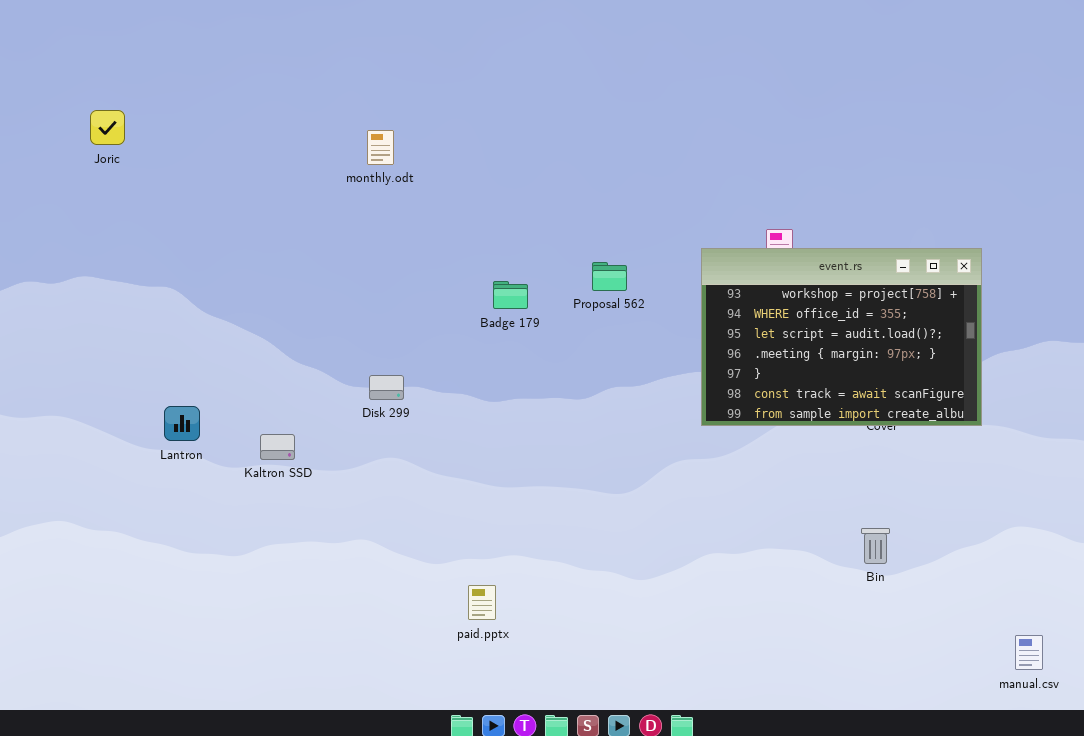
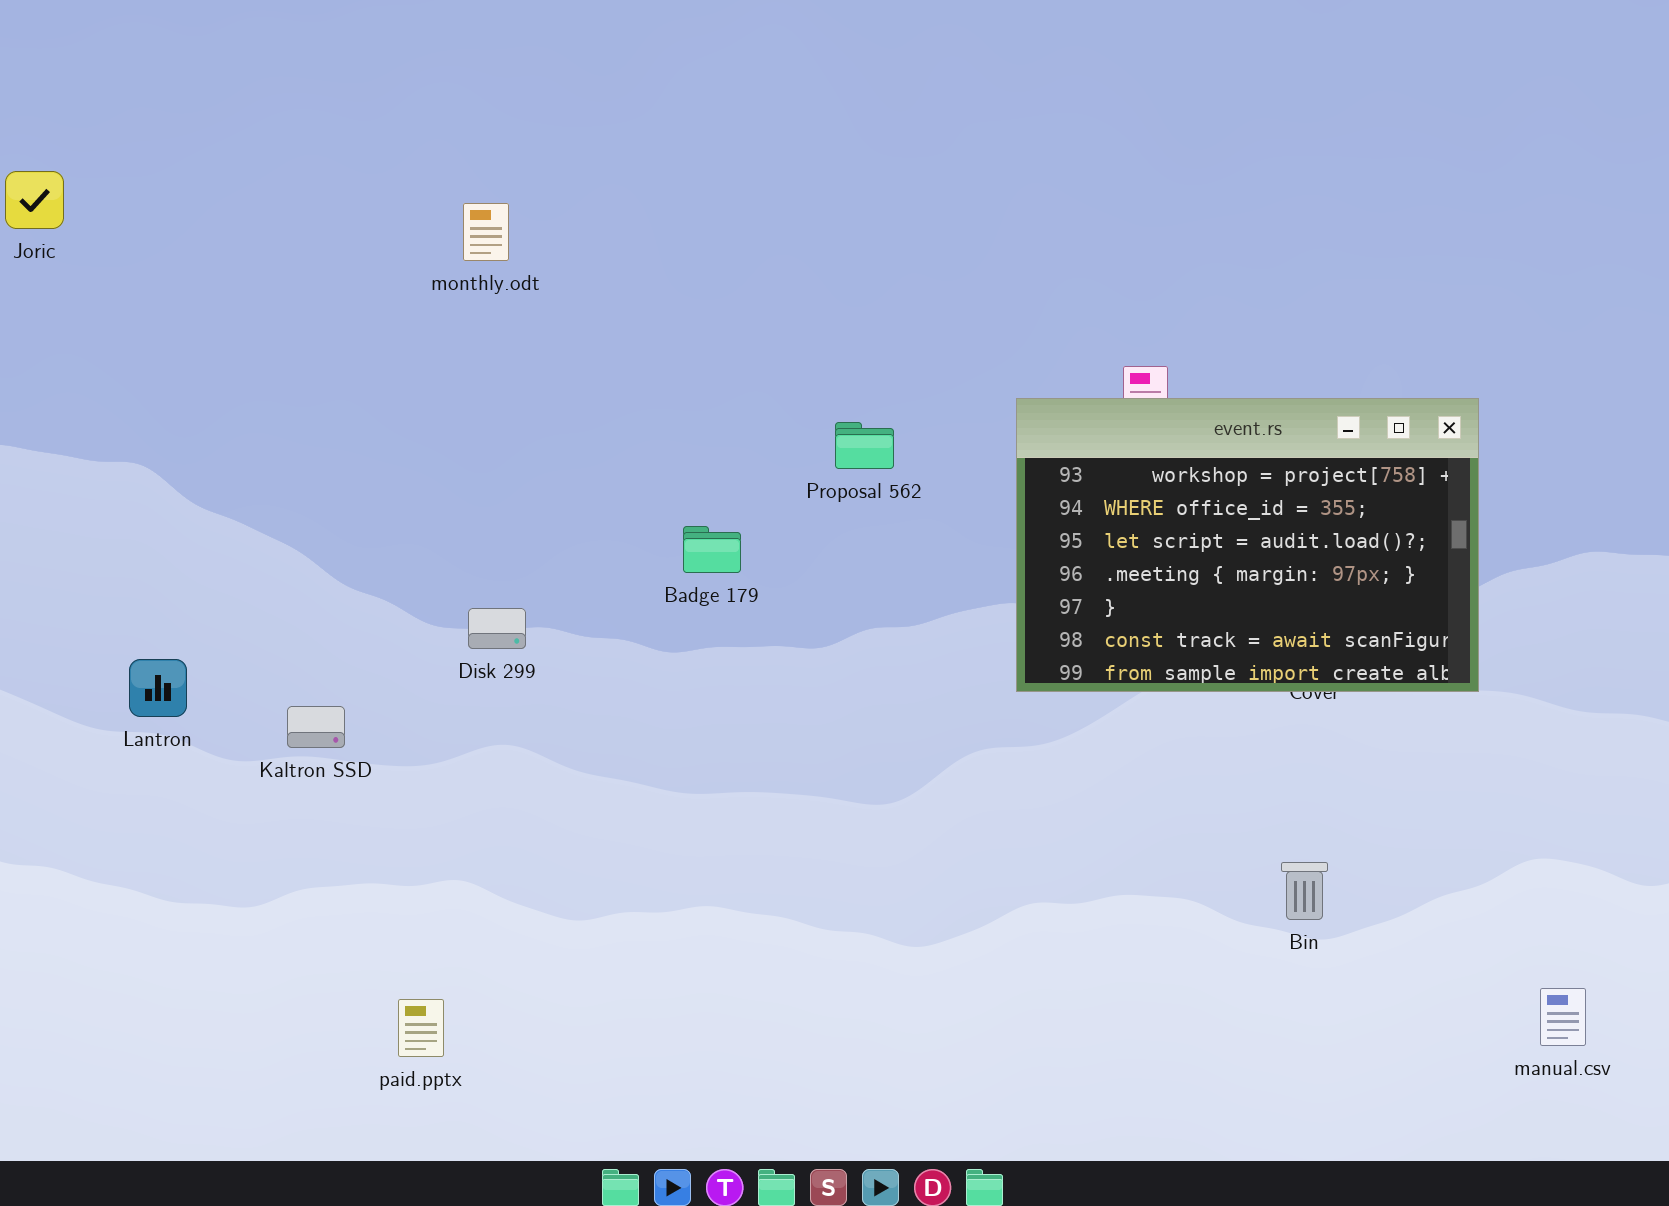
Badge 179: [493,281,528,309] -> [683,526,741,573], moved
paid.pptx: [468,585,496,620] -> [398,999,444,1057], moved
manual.csv: [1015,635,1043,670] -> [1540,988,1586,1046], moved

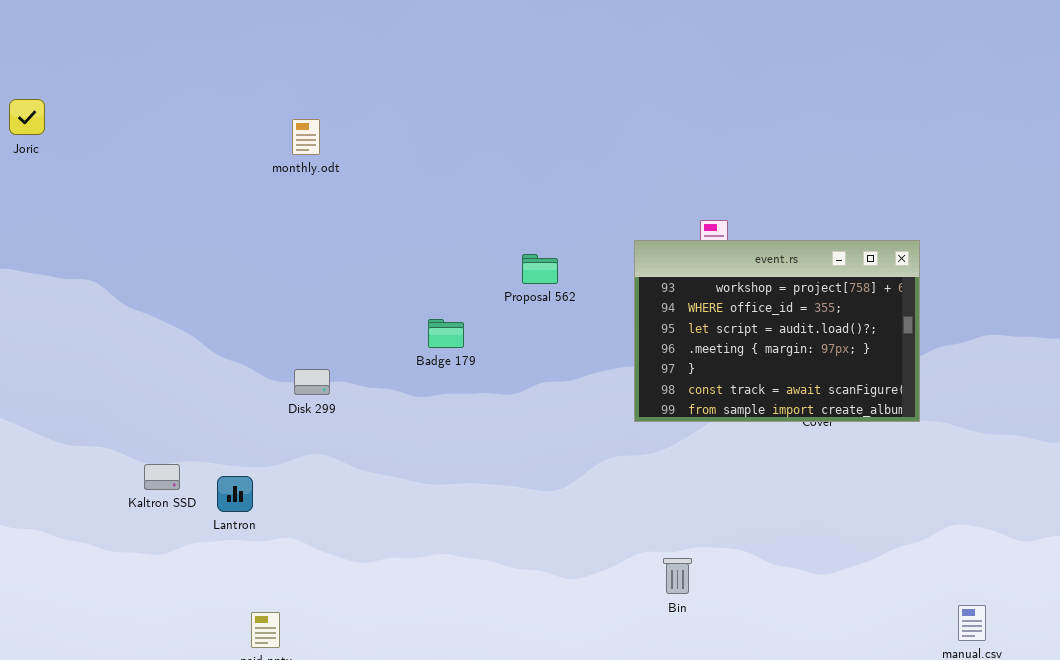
Lantron: [129,659,187,717] -> [217,476,253,512], moved
Kaltron SSD: [287,706,345,748] -> [144,464,180,490], moved
Bin: [1281,862,1328,920] -> [663,558,692,594], moved

